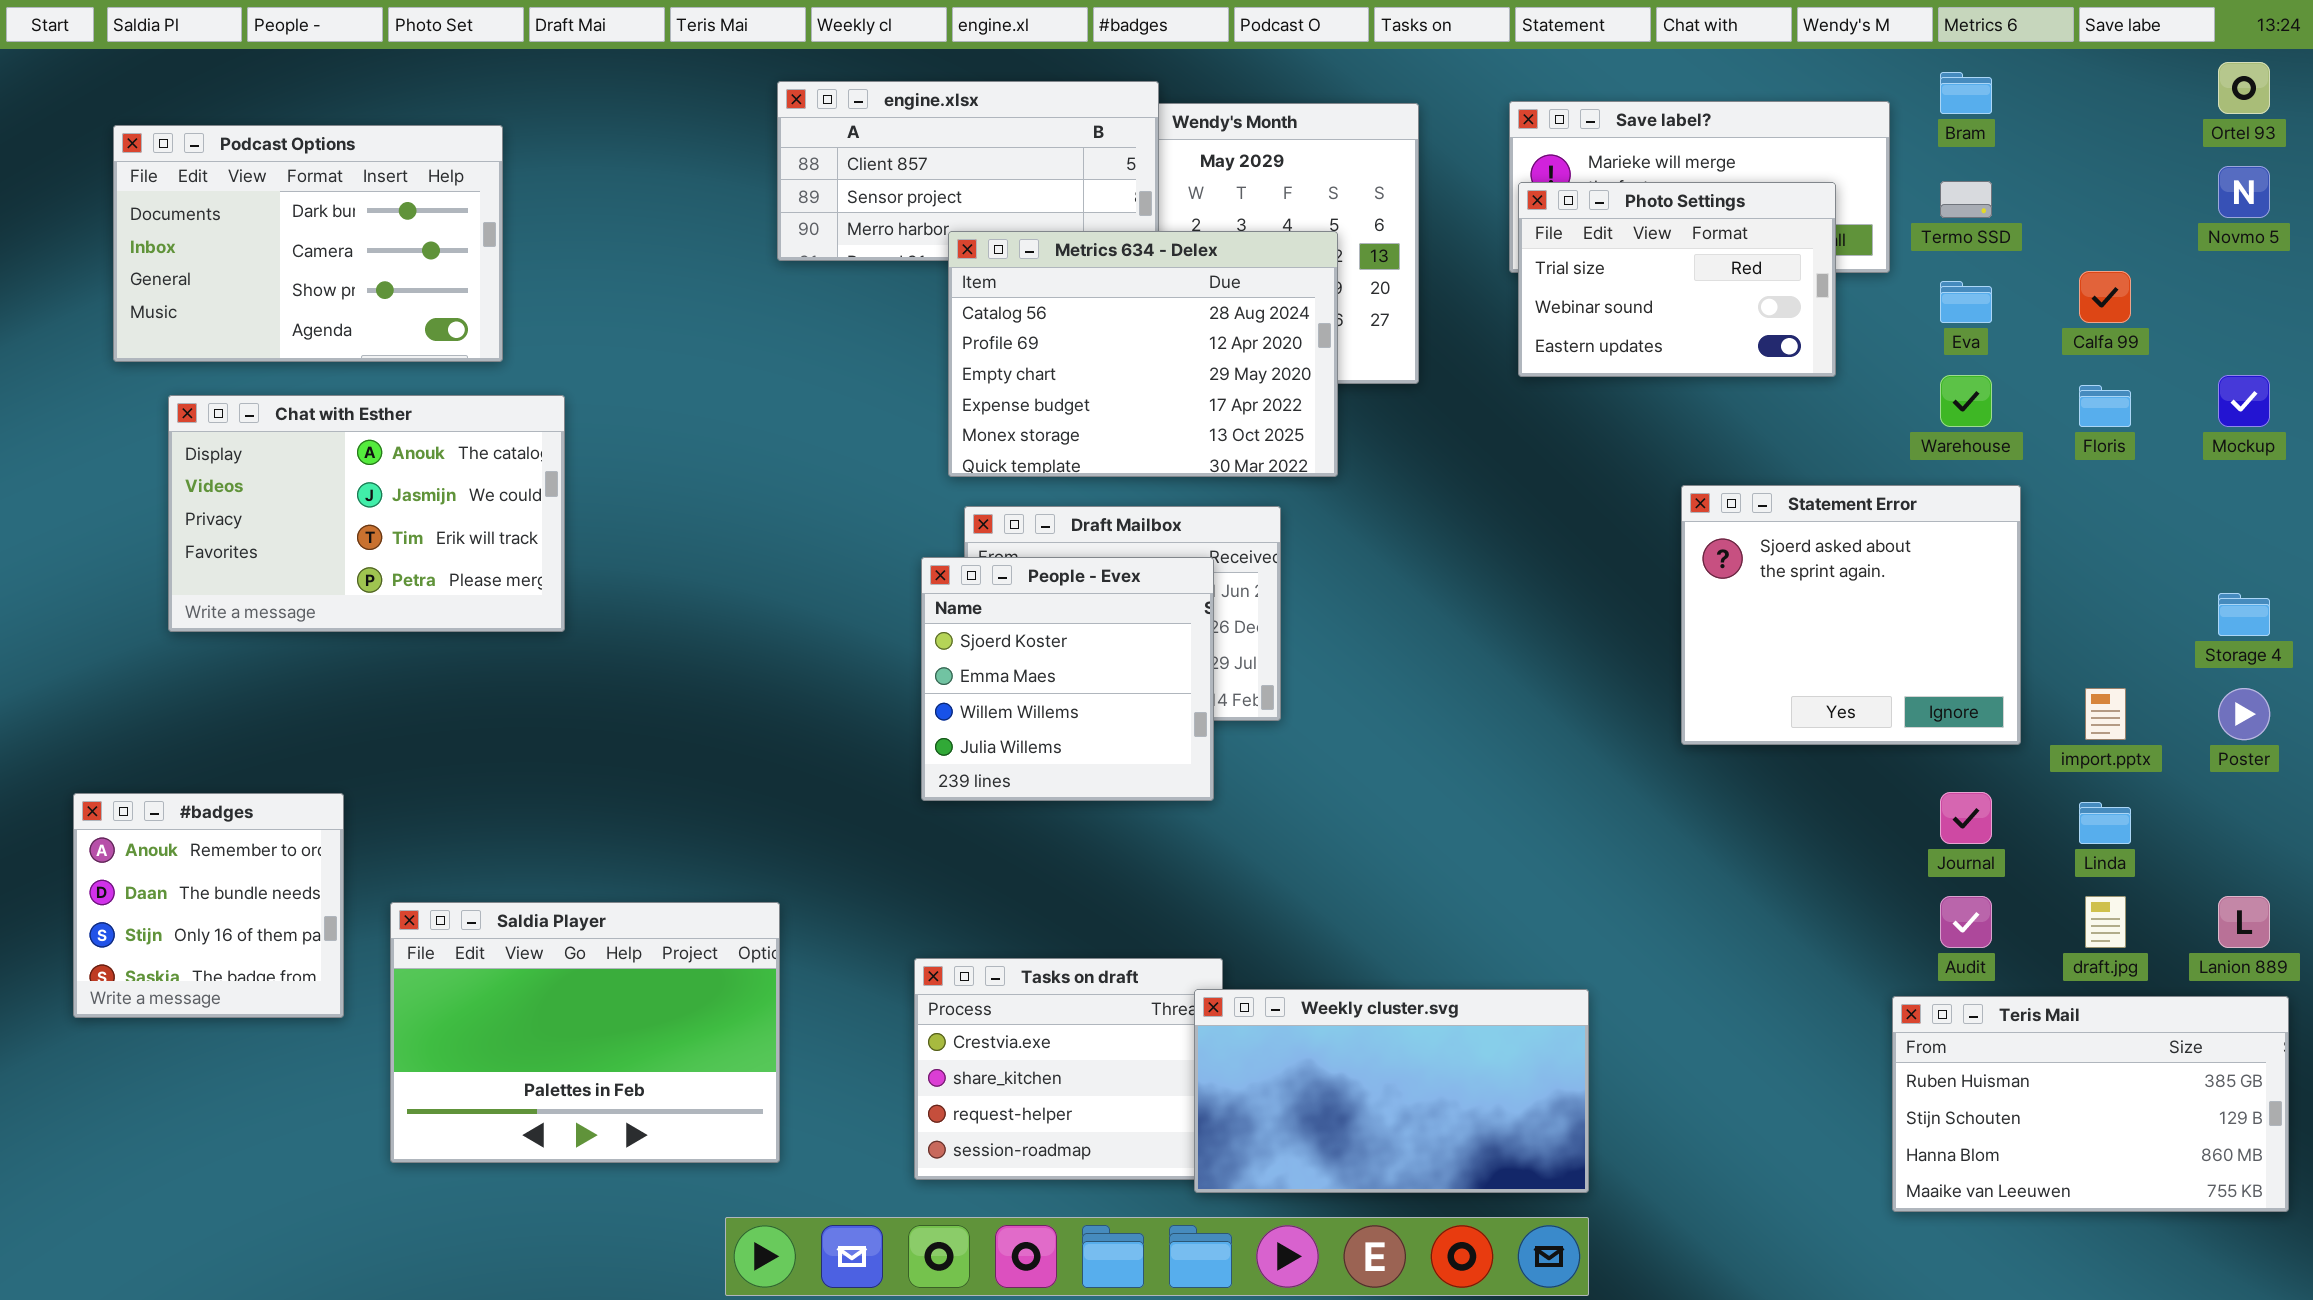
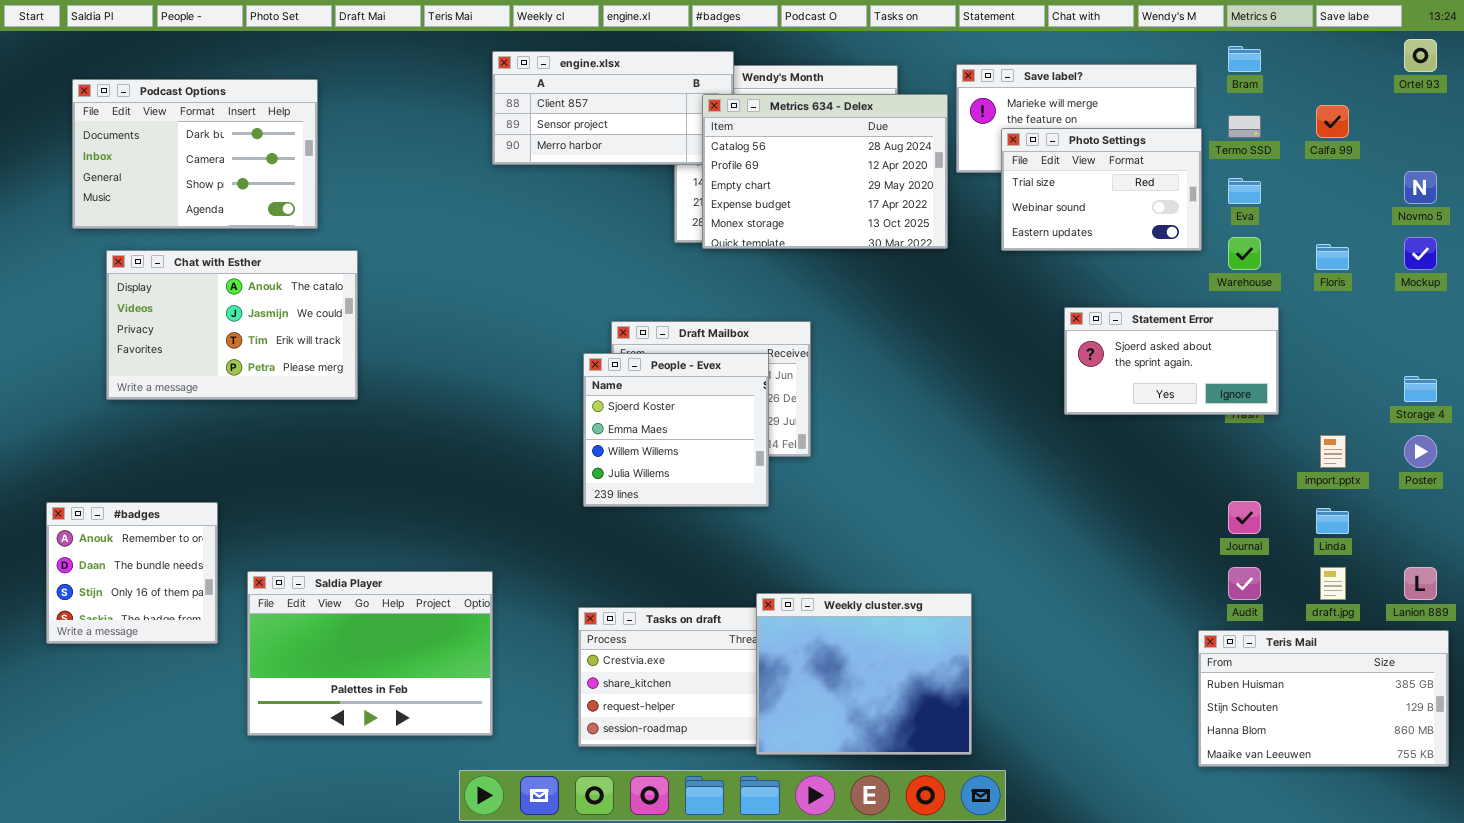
Novmo 5: [2218,166,2270,218] -> [1404,171,1437,204], moved
Photo Settings: [1518,182,1836,377] -> [1001,128,1202,251], moved
Metrics 634 - Delex: [948,231,1338,477] -> [702,94,948,249], moved
Calfa 99: [2079,271,2131,323] -> [1316,105,1349,138], moved
Statement Error: [1681,485,2021,745] -> [1064,307,1279,415], resized
Weekly cluster.svg: [1194,989,1589,1193] -> [756,593,972,755], resized

